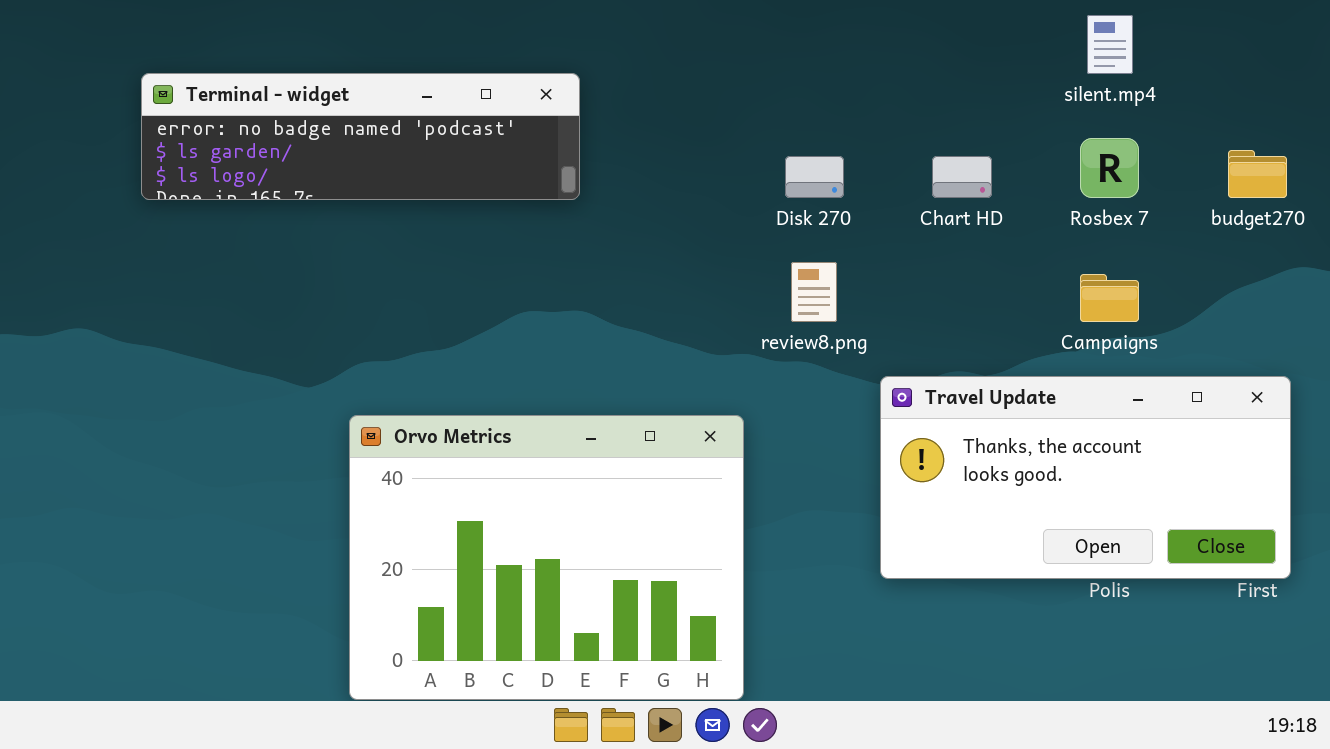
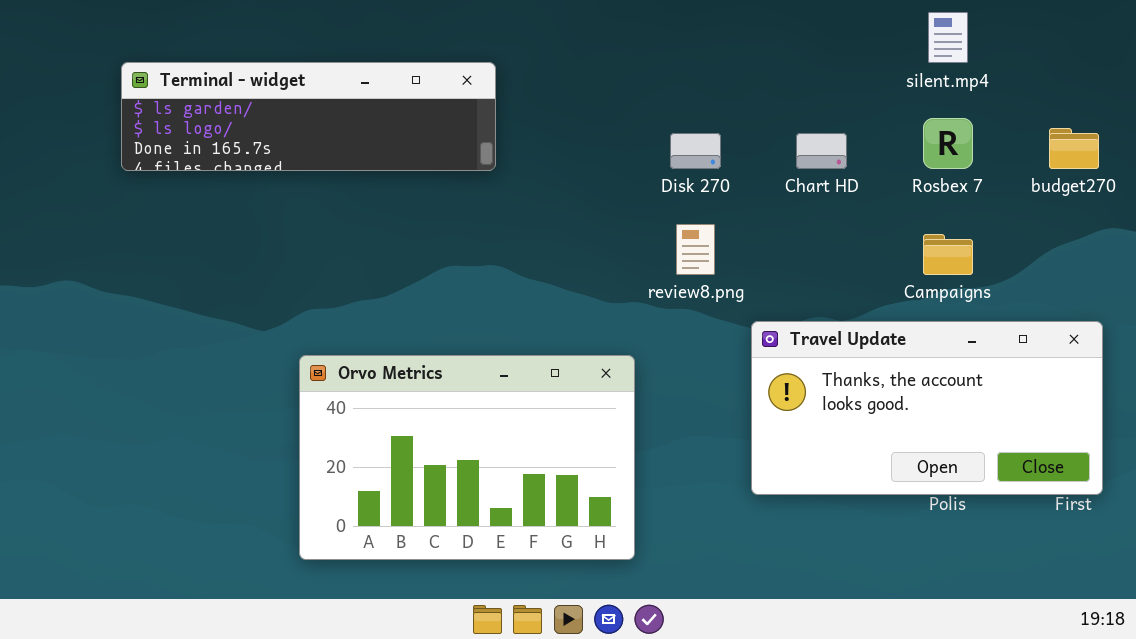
Terminal - widget: [141,73,580,200] -> [121,62,496,171], scrolled down 1 row
Orvo Metrics: [349,415,744,700] -> [299,355,635,560], resized

